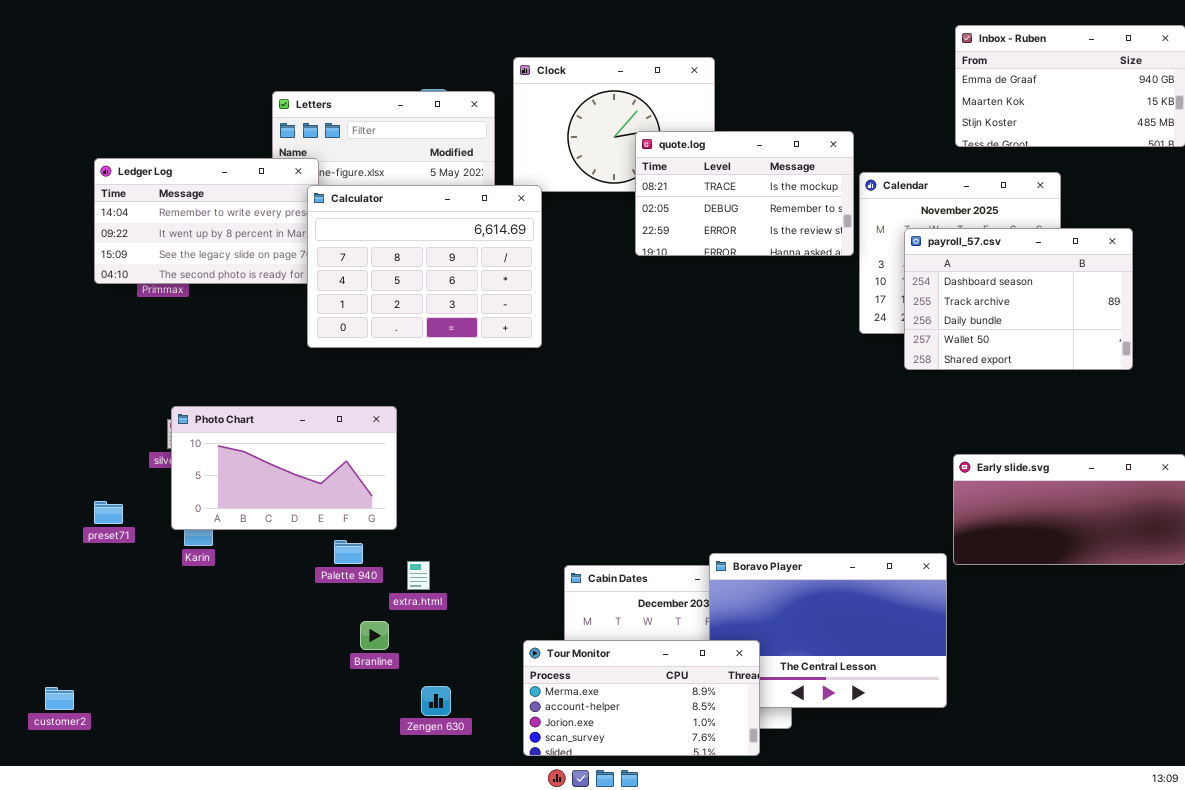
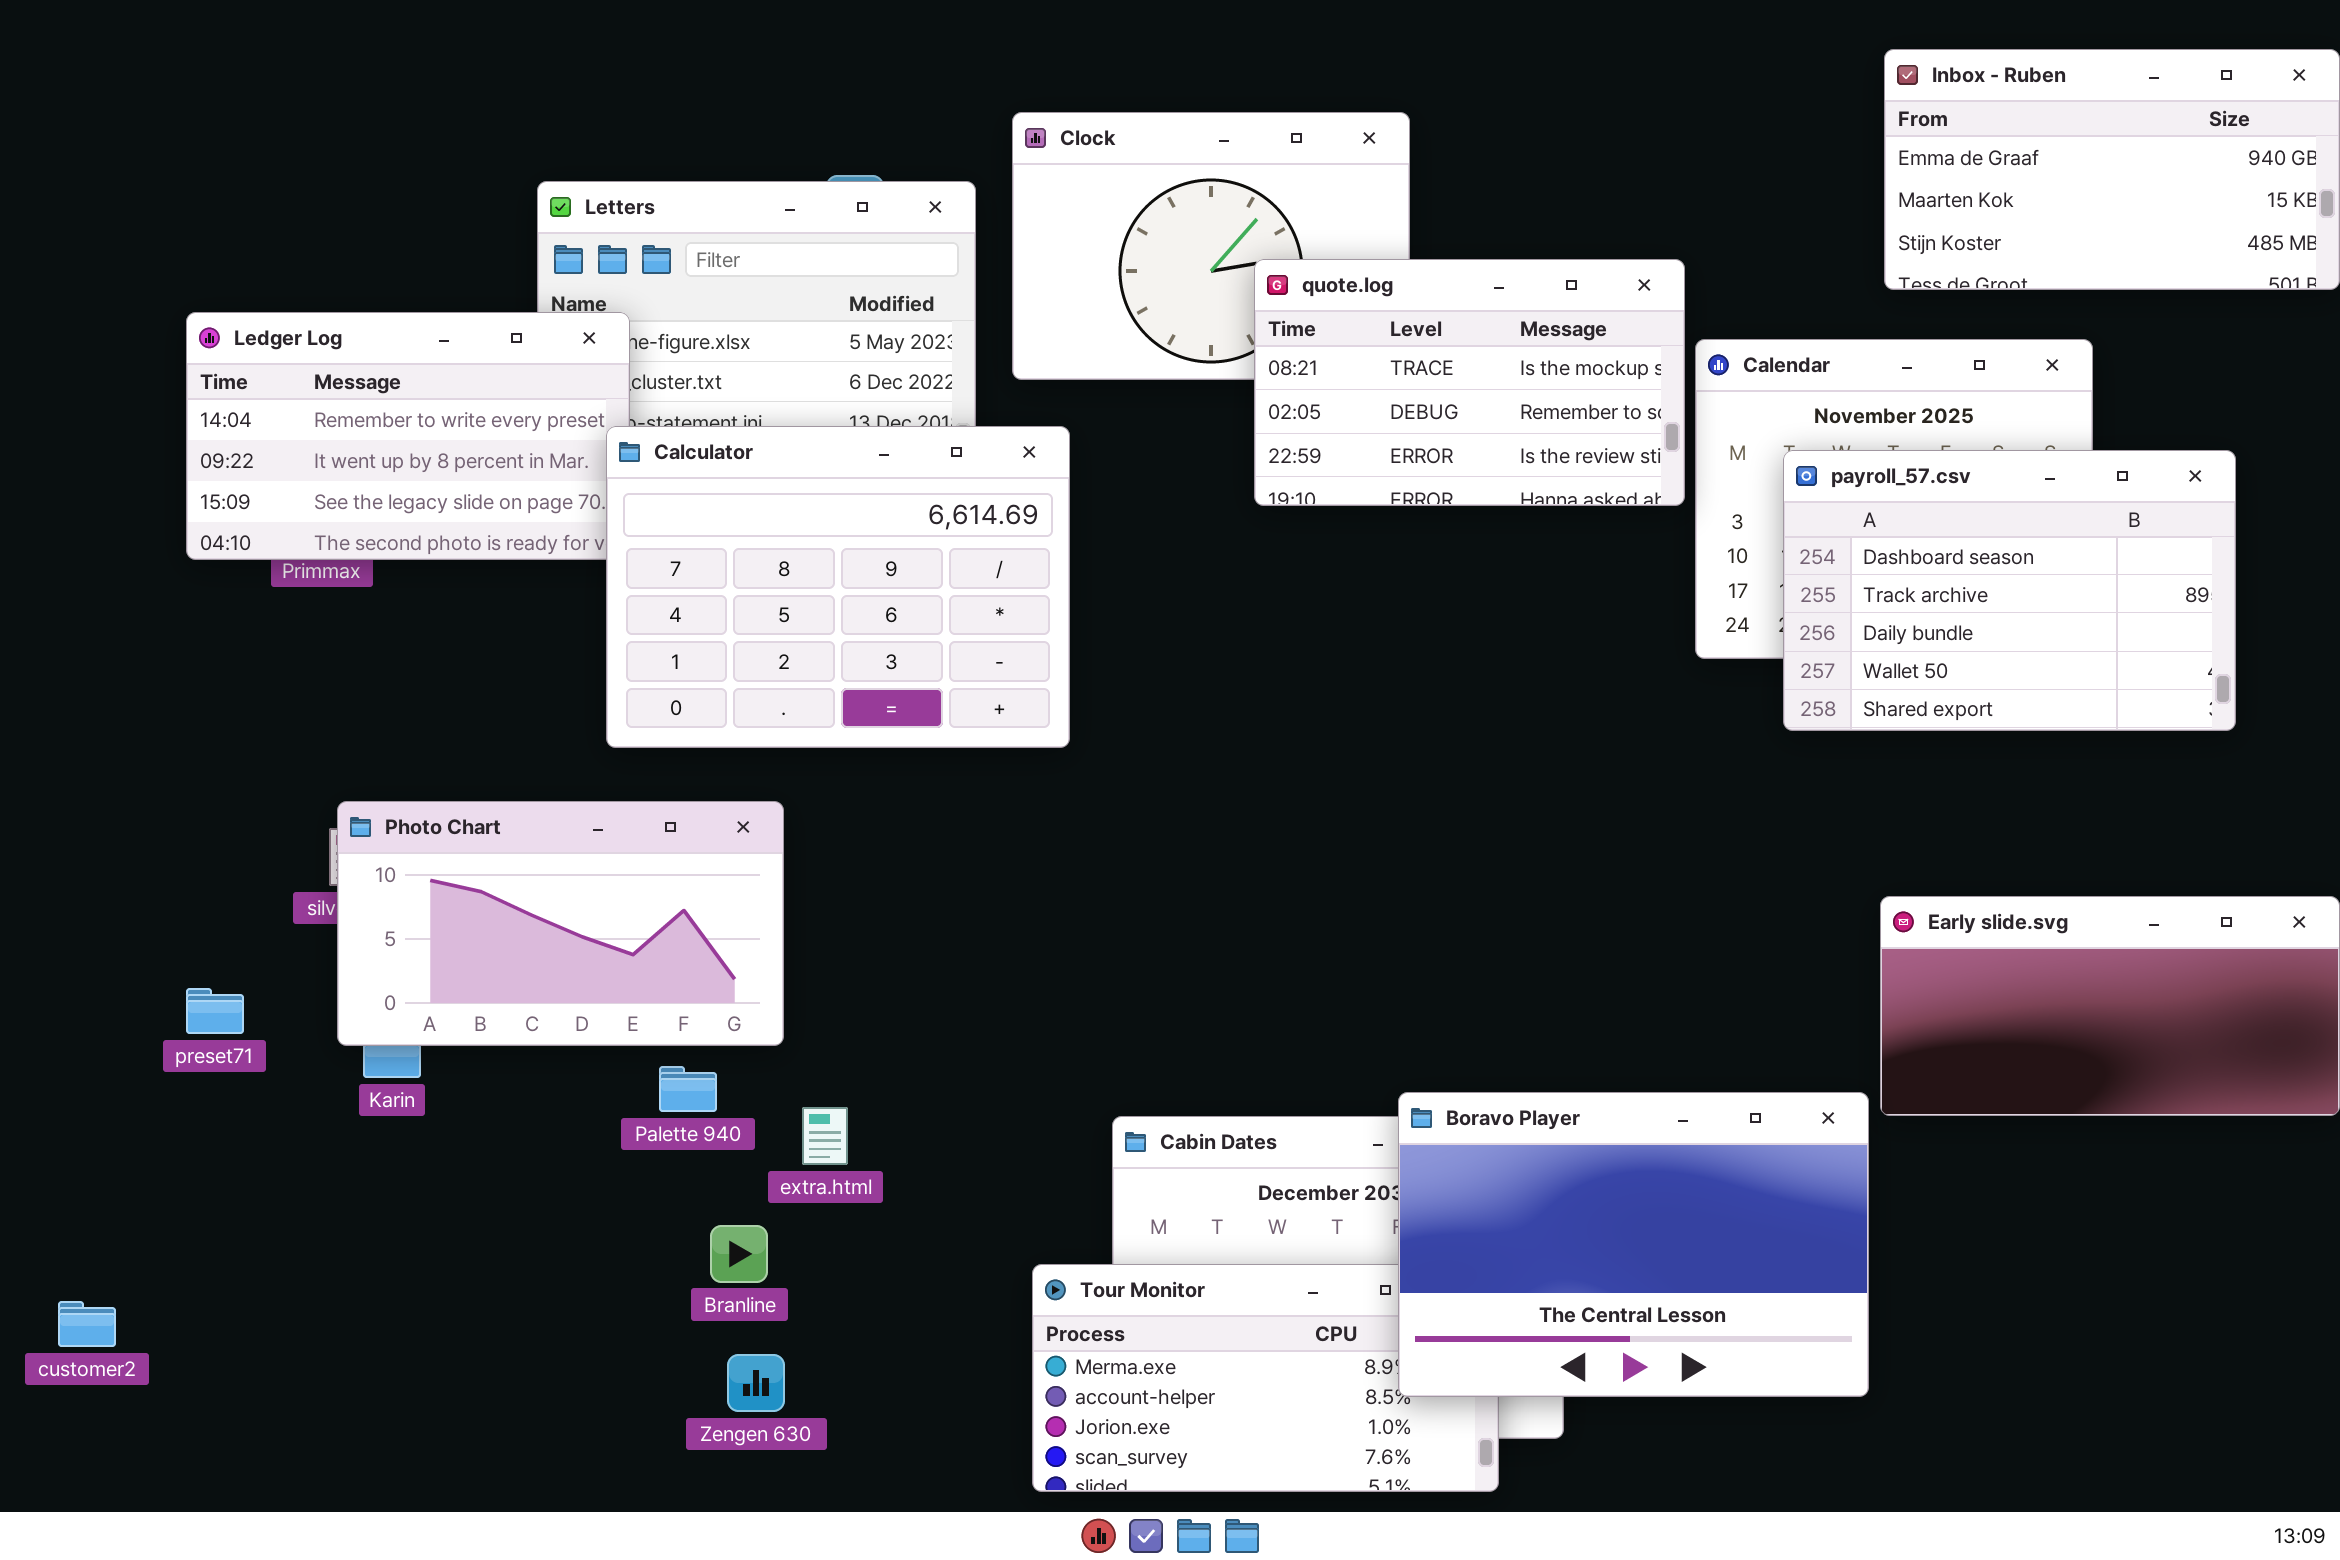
Calculator: [307,185,542,348] -> [606,426,1070,748], moved
Boravo Player: [709,553,947,708] -> [1398,1092,1869,1397], raised
Zengen 630: [421,686,451,716] -> [727,1354,785,1412], moved
customer2: [45,687,74,710] -> [58,1301,116,1347], moved

